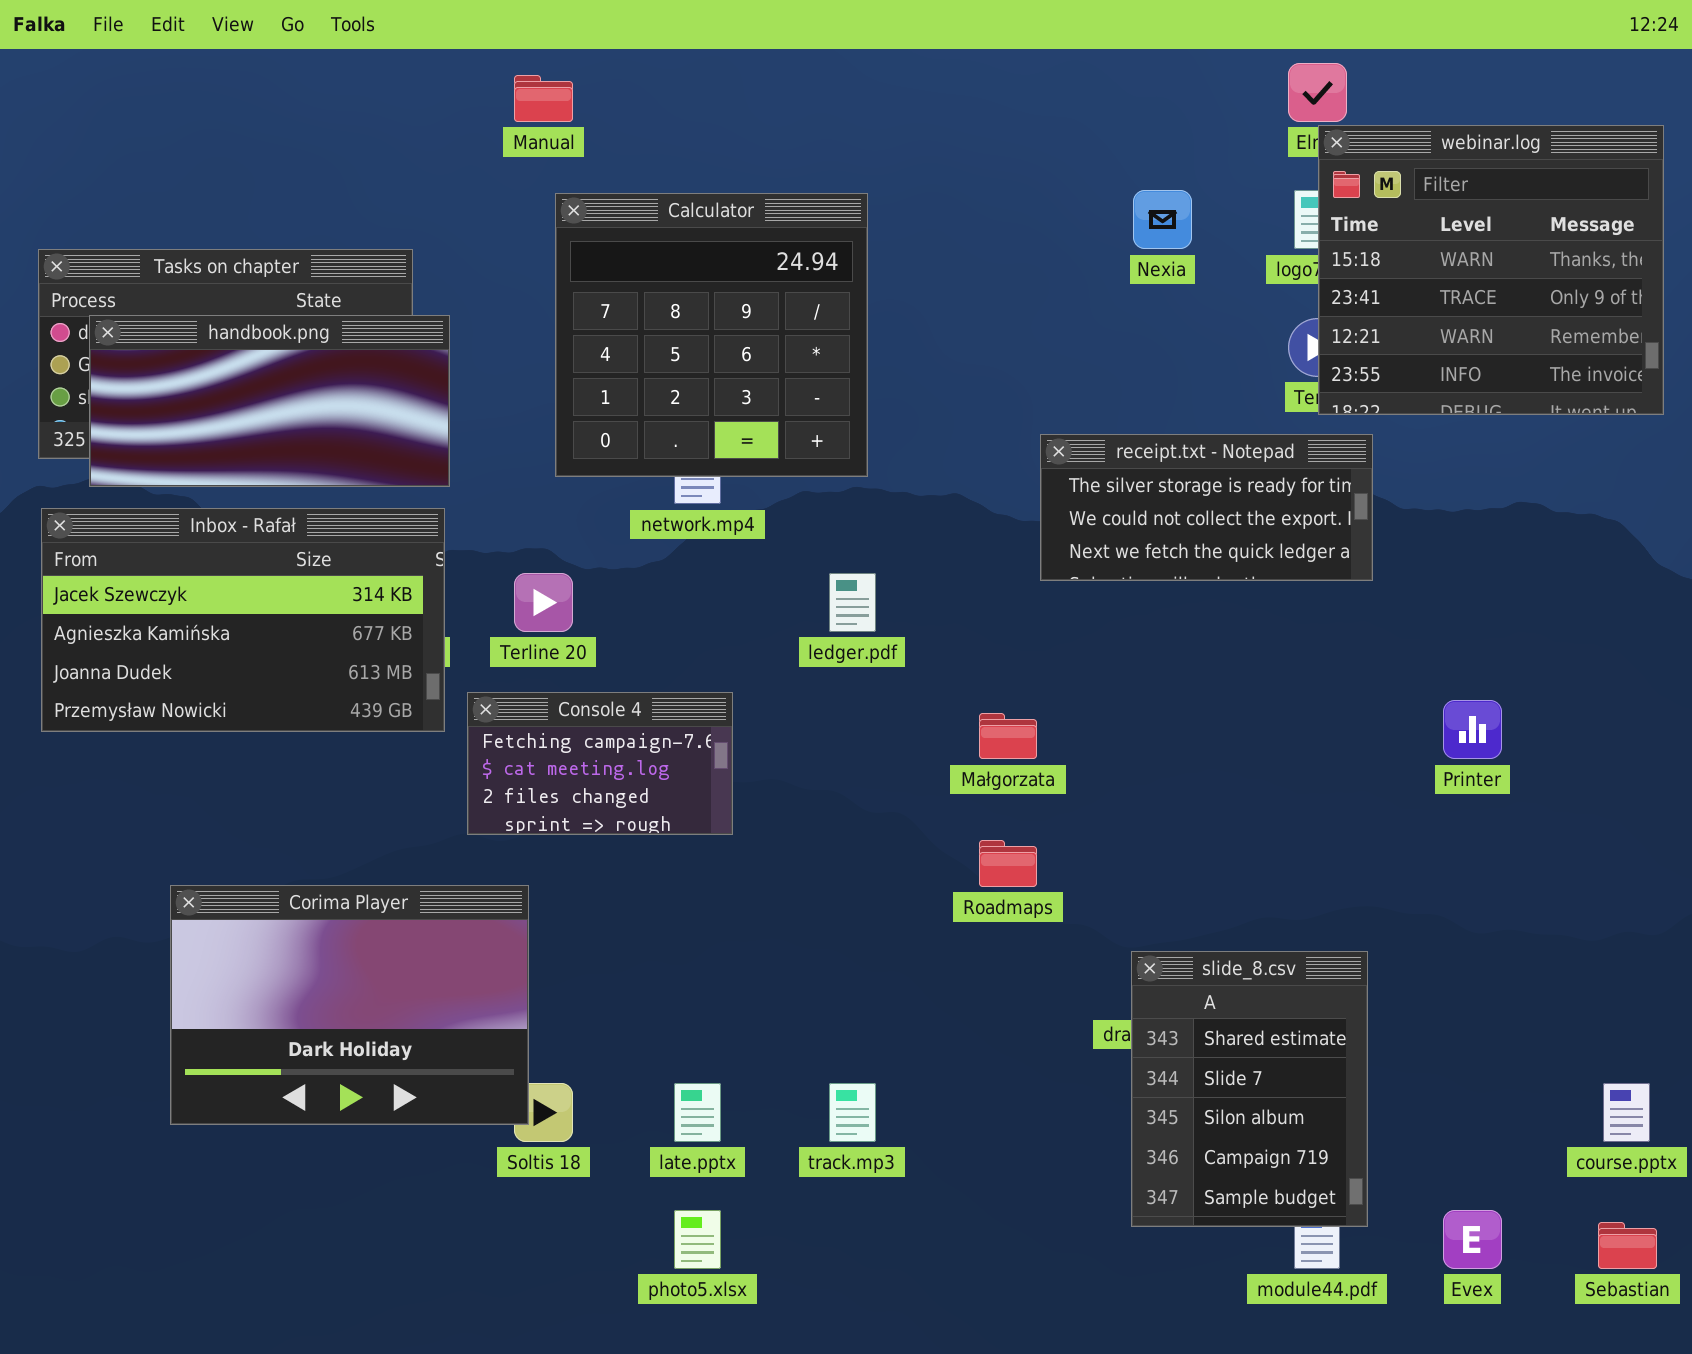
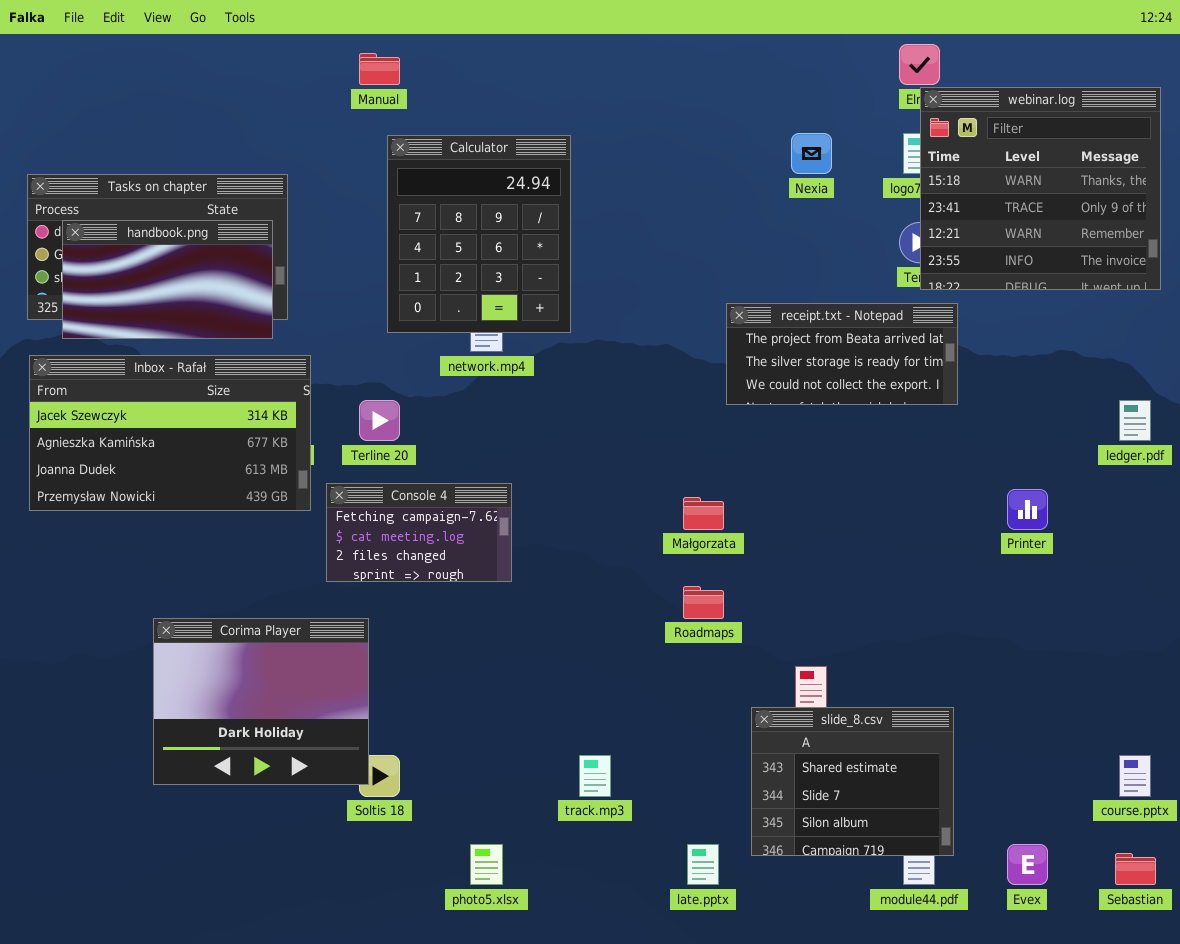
Calculator: [555,193,868,477] -> [387,135,571,333], resized
handbook.png: [89,315,450,487] -> [62,220,273,339], resized
receipt.txt - Notepad: [1040,434,1373,581] -> [726,303,958,405], scrolled up 1 row
ledger.pdf: [829,573,876,632] -> [1119,400,1151,441], moved
Corima Player: [170,885,529,1125] -> [153,618,369,785], resized
slide_8.csv: [1131,951,1368,1227] -> [751,707,954,856], resized
late.pptx: [674,1083,721,1142] -> [687,844,719,885], moved

